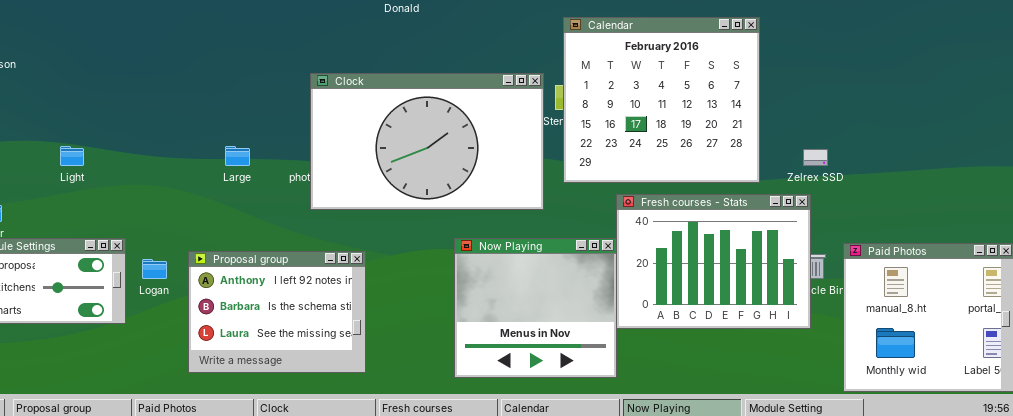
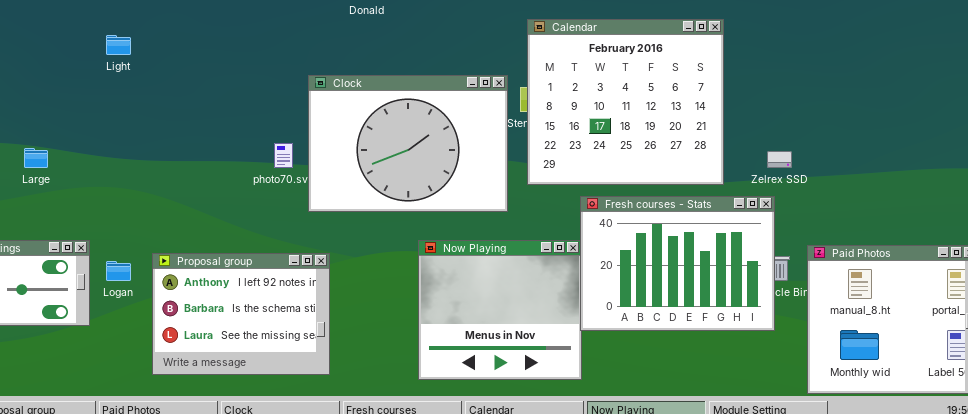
Clock: [310,73,544,210] -> [308,75,508,212], resized
Light: [60,146,84,166] -> [106,35,131,55], moved
Large: [225,146,250,166] -> [24,148,48,168], moved

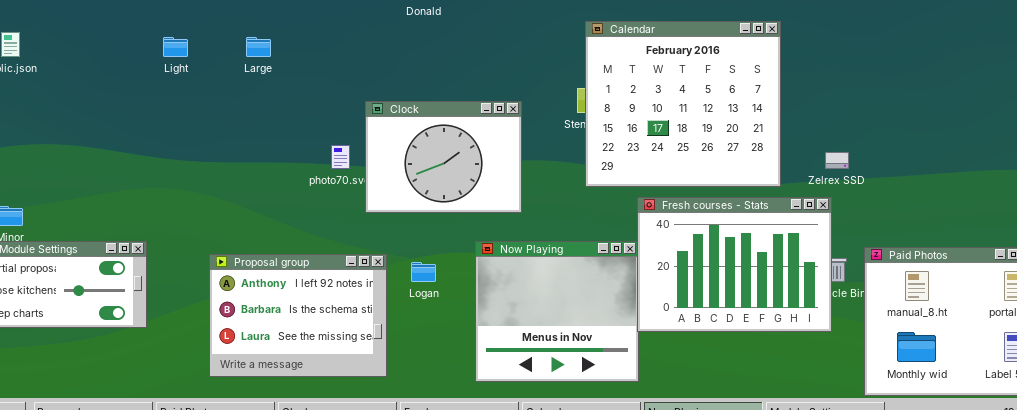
Clock: [308,75,508,212] -> [365,101,522,213], resized
Large: [24,148,48,168] -> [246,37,271,57], moved
Logan: [106,261,131,281] -> [411,262,436,282], moved

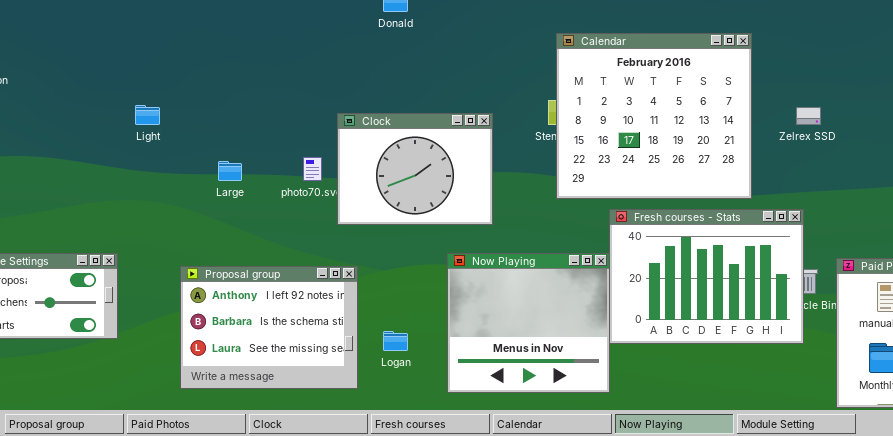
Light: [163,37,188,57] -> [135,105,160,125], moved
Large: [246,37,271,57] -> [218,161,242,181], moved
Zelrex SSD: [825,152,849,169] -> [796,107,821,125], moved
Logan: [411,262,436,282] -> [383,331,408,351], moved

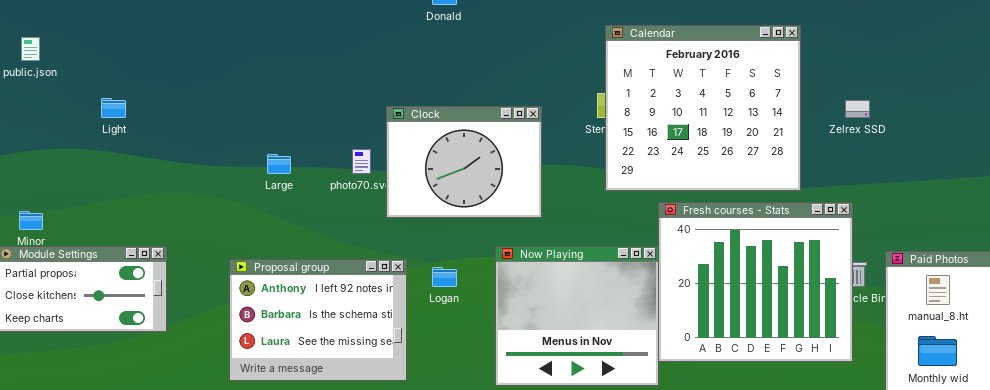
Light: [135,105,160,125] -> [101,98,126,118], moved
Fresh courses - Stats: [609,209,804,344] -> [658,202,853,362], resized
Logan: [383,331,408,351] -> [432,267,457,287], moved

